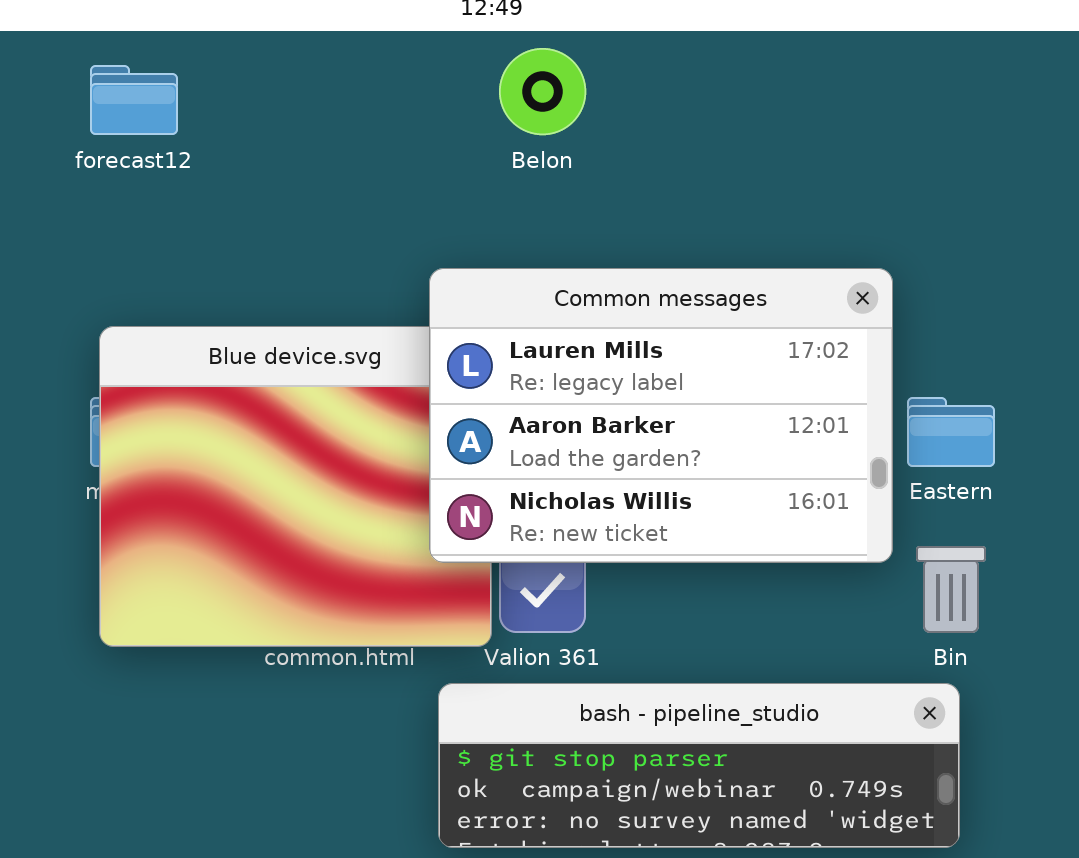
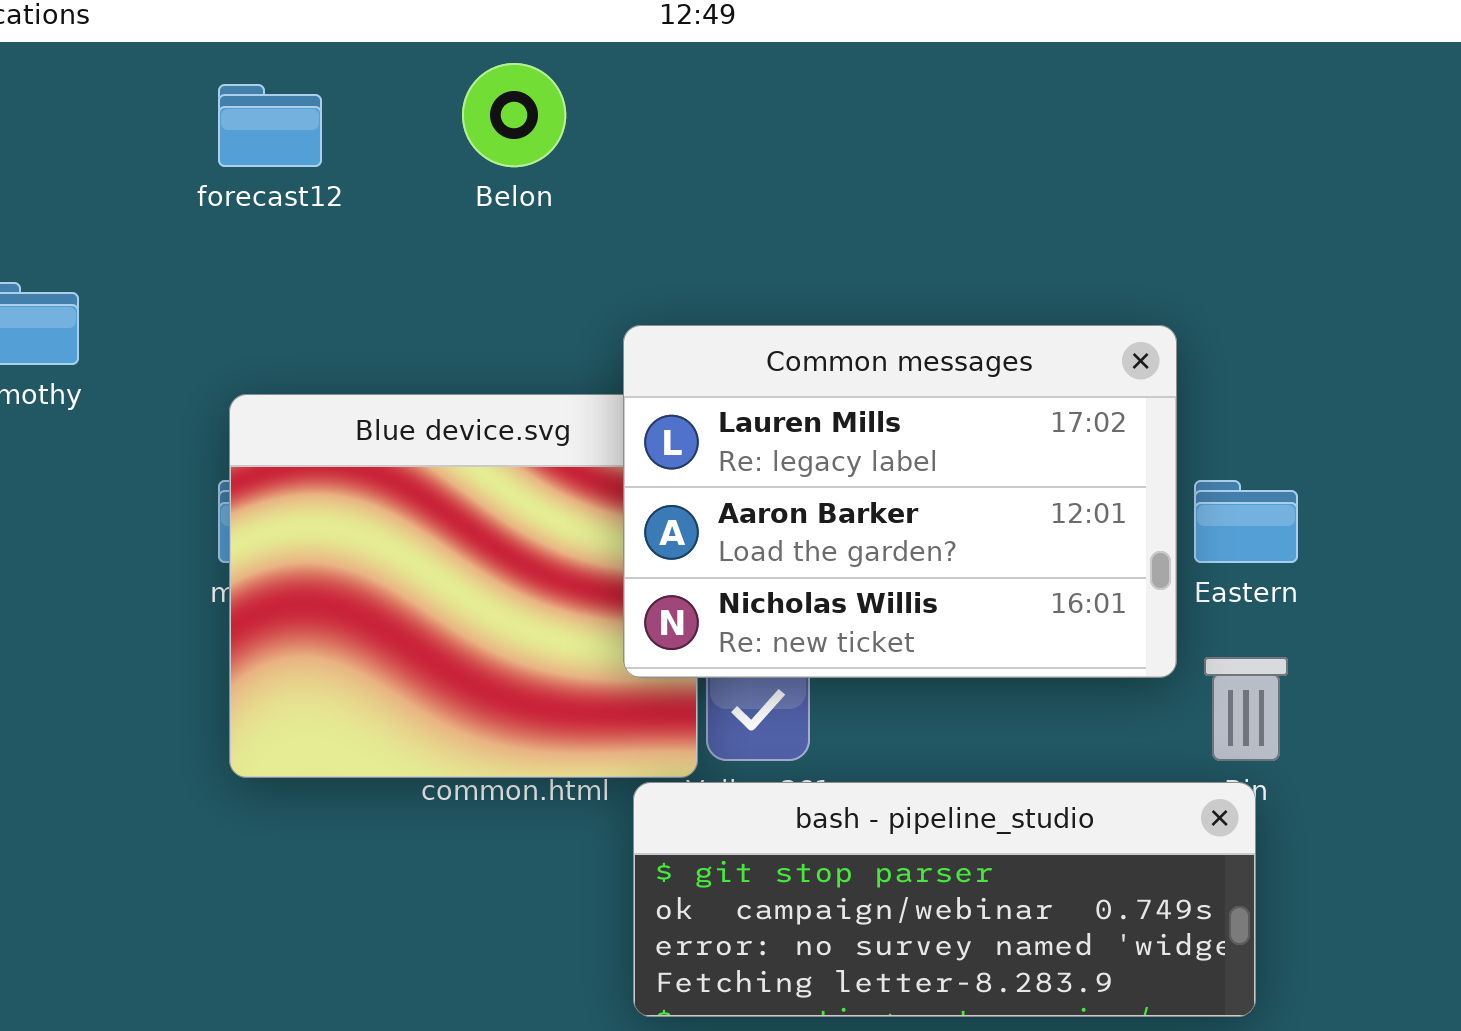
Belon: [499,48,586,135] -> [462,63,566,167], moved
bash - pipeline_studio: [438,683,960,848] -> [633,782,1256,1017], resized

